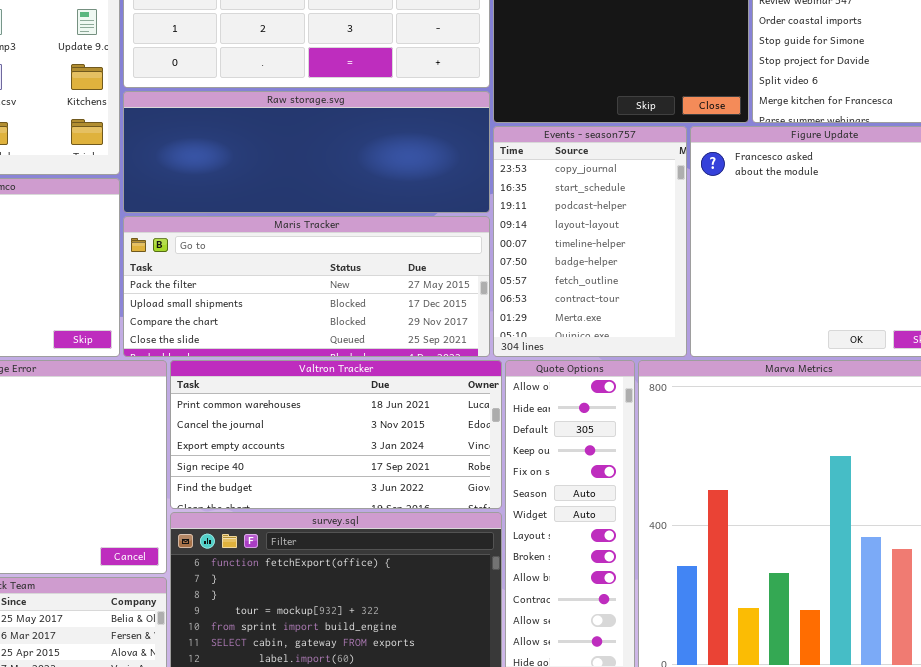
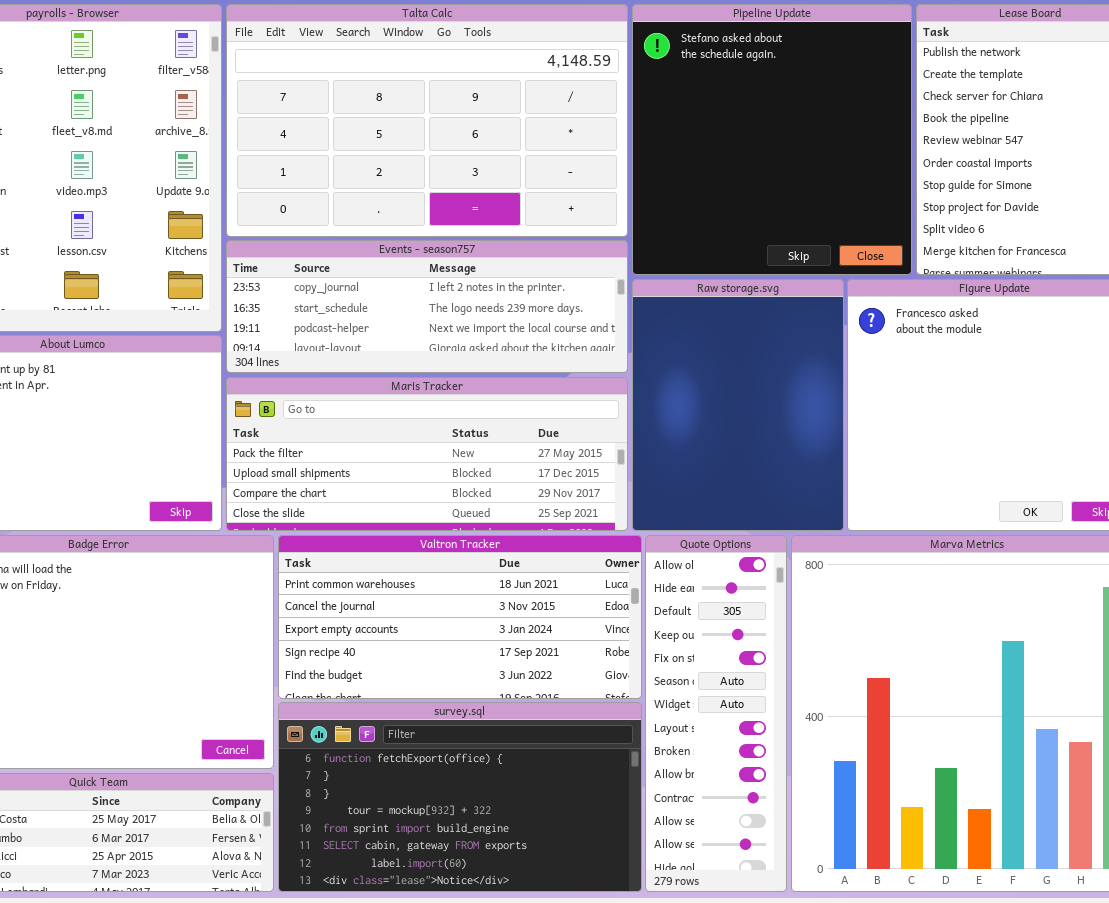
Raw storage.svg: [123,91,490,213] -> [632,279,844,531], moved, resized
Events - season757: [493,126,687,357] -> [226,240,628,373], moved, resized

